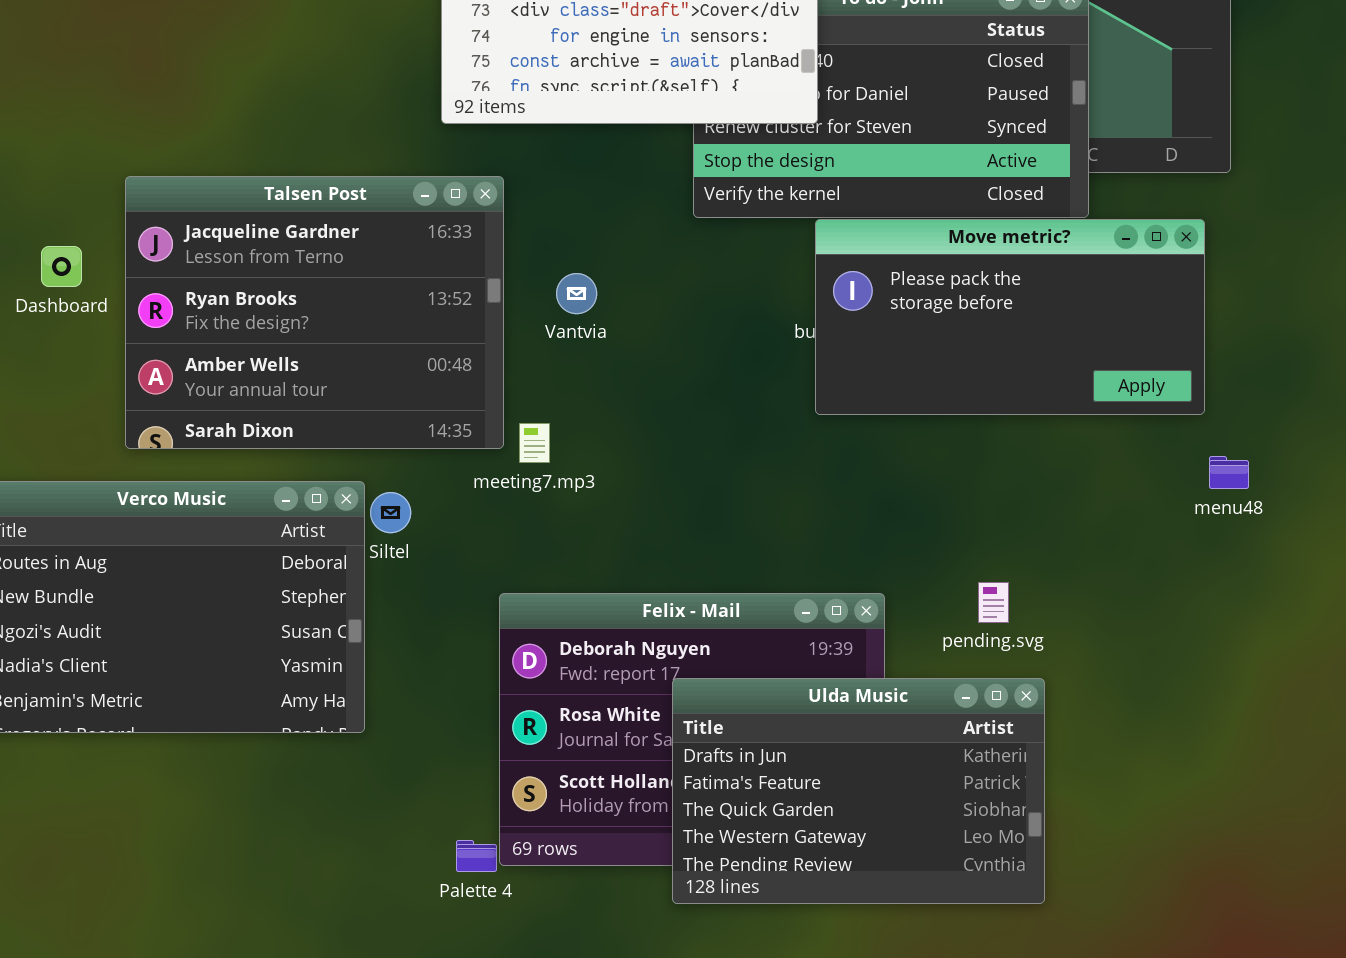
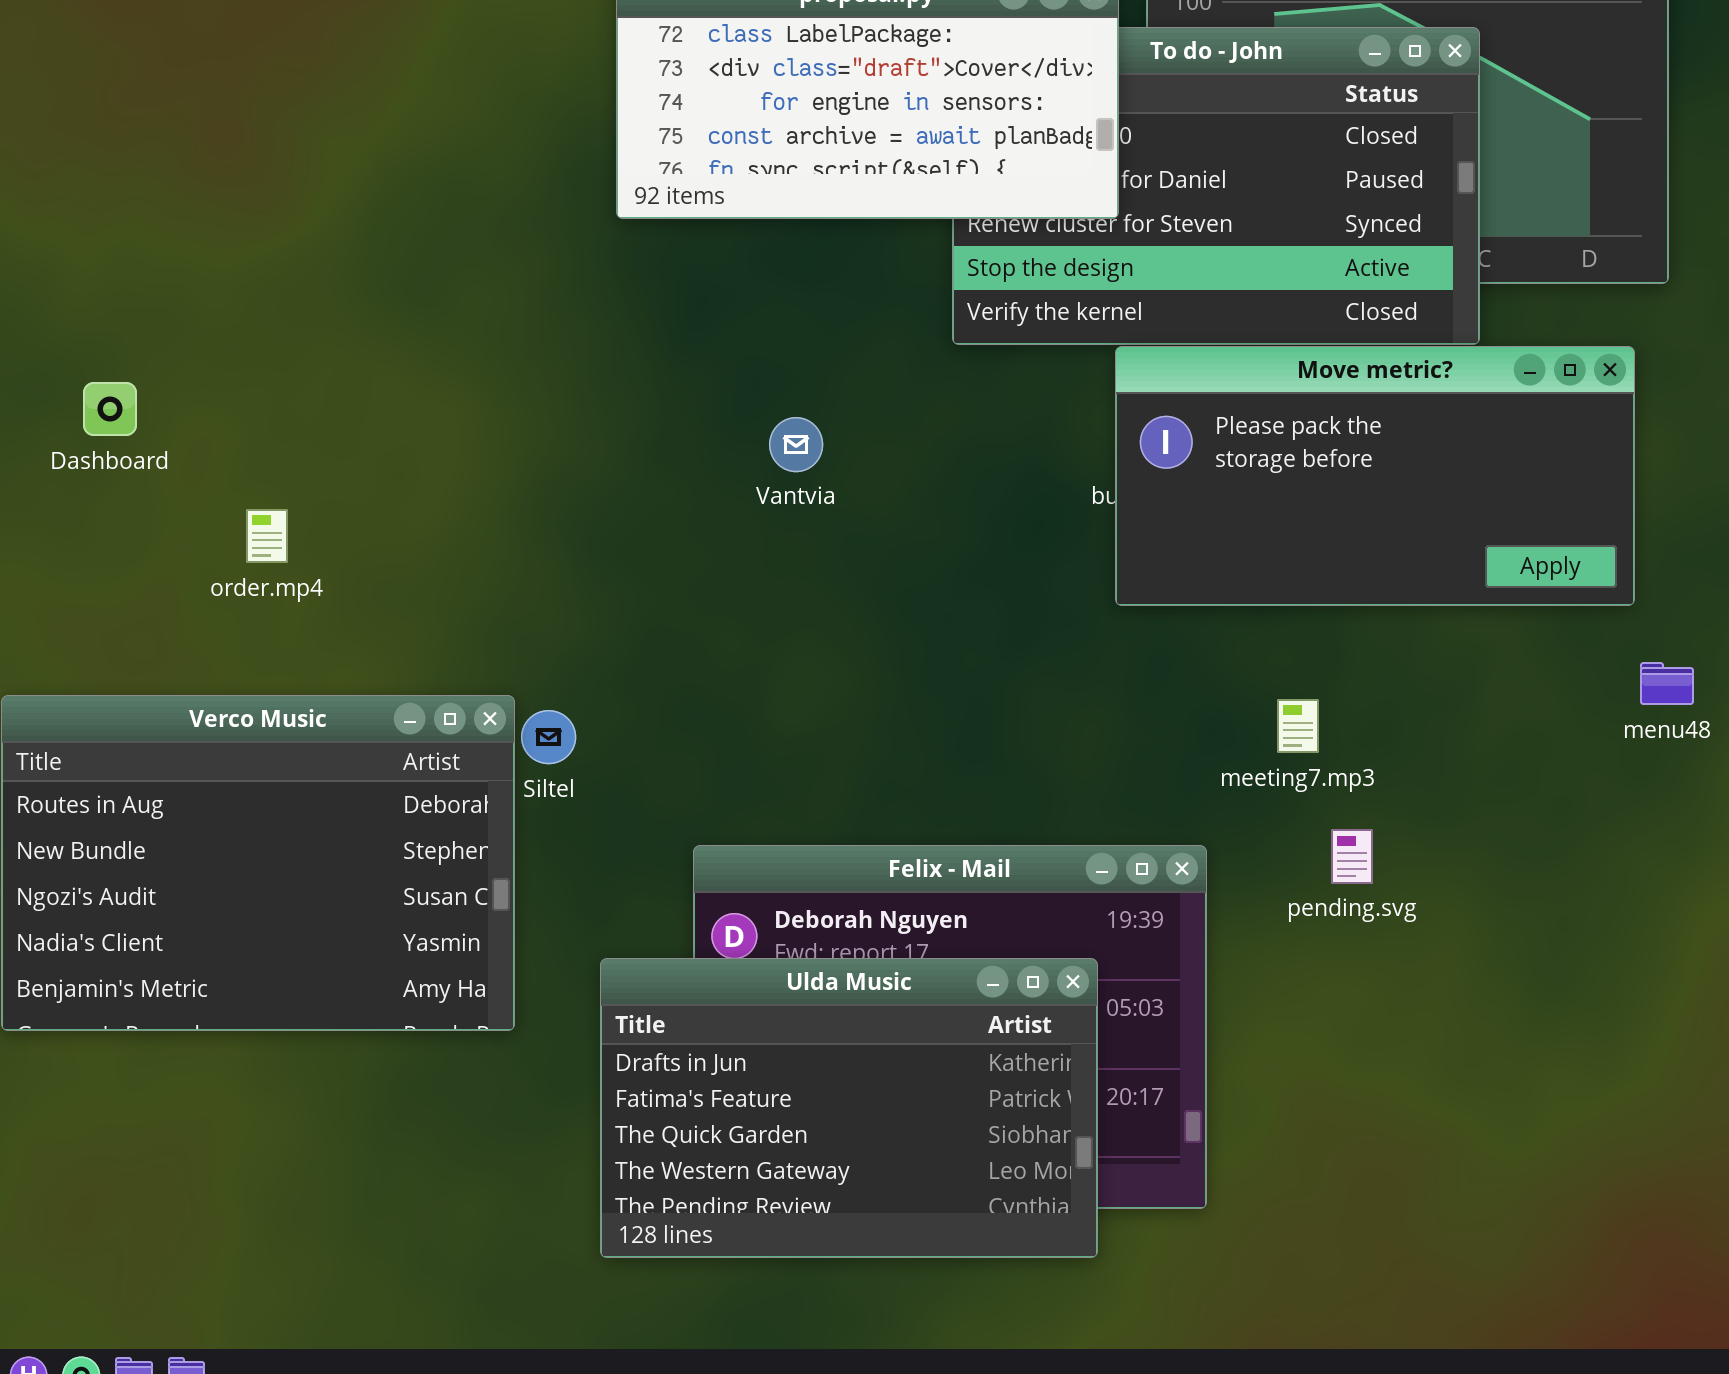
Talsen Post: [125,176,504,449] -> none, closed
meeting7.mp3: [519,423,550,463] -> [1277,699,1319,753], moved
Ulda Music: [672,678,1045,904] -> [600,958,1098,1258], moved

